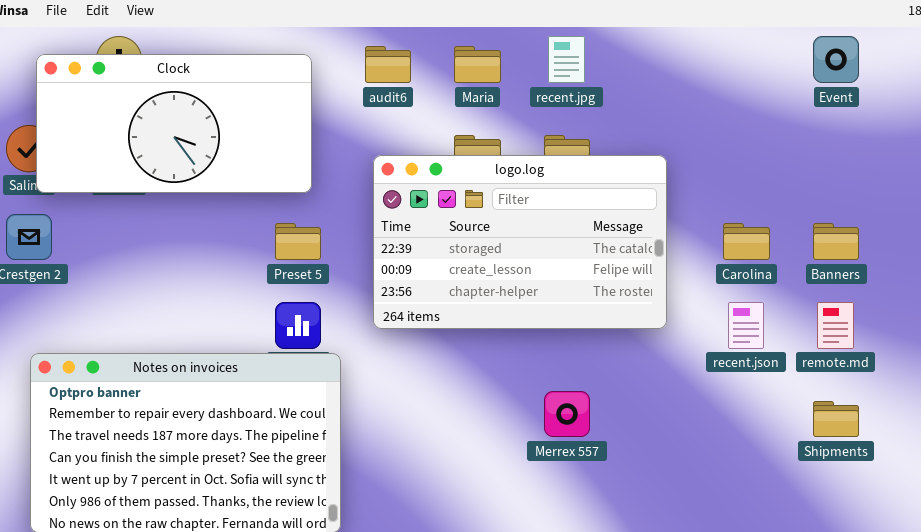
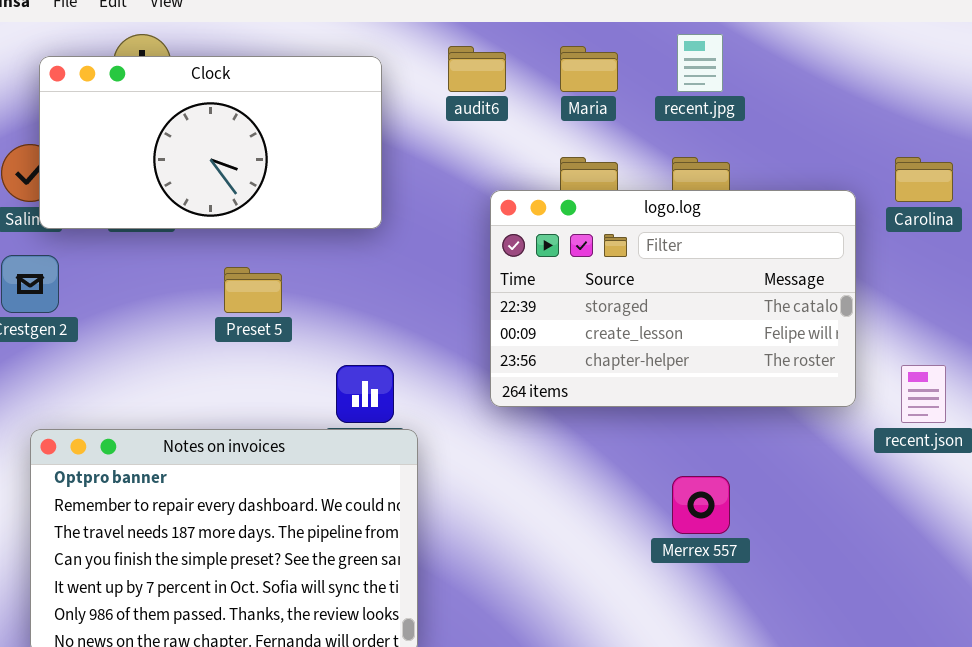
logo.log: [373,155,667,329] -> [490,190,856,407], moved
Preset 5: [275,223,321,260] -> [224,267,282,313], moved
Carolina: [723,223,770,260] -> [895,157,953,202], moved

